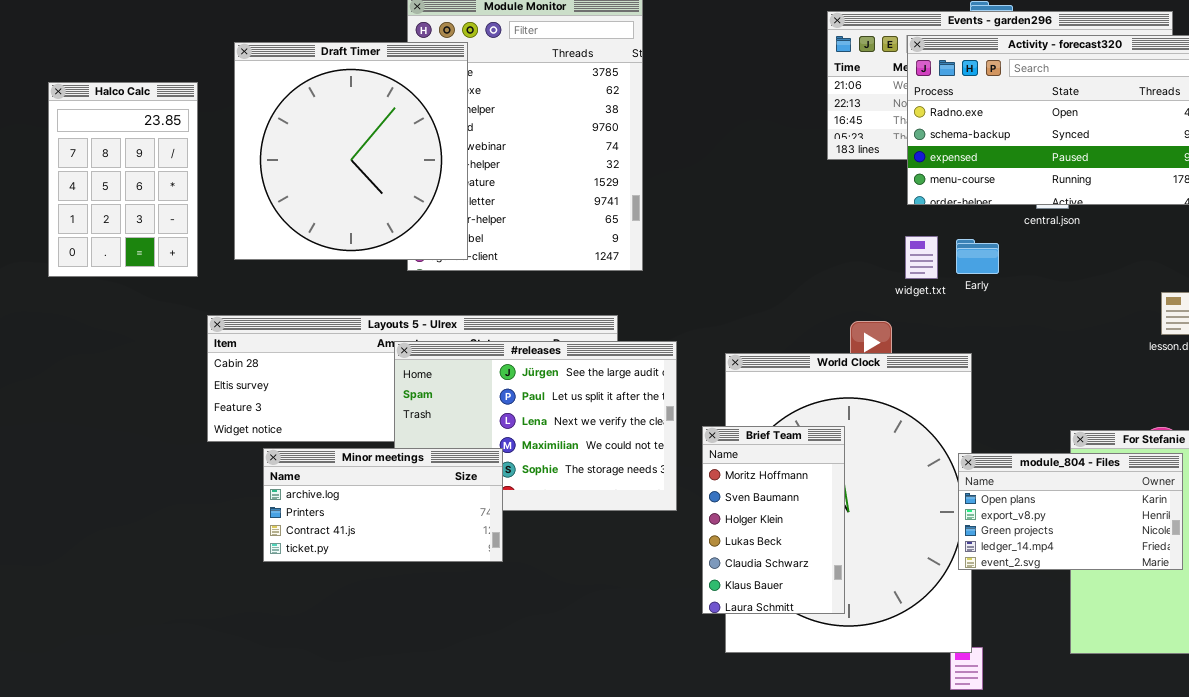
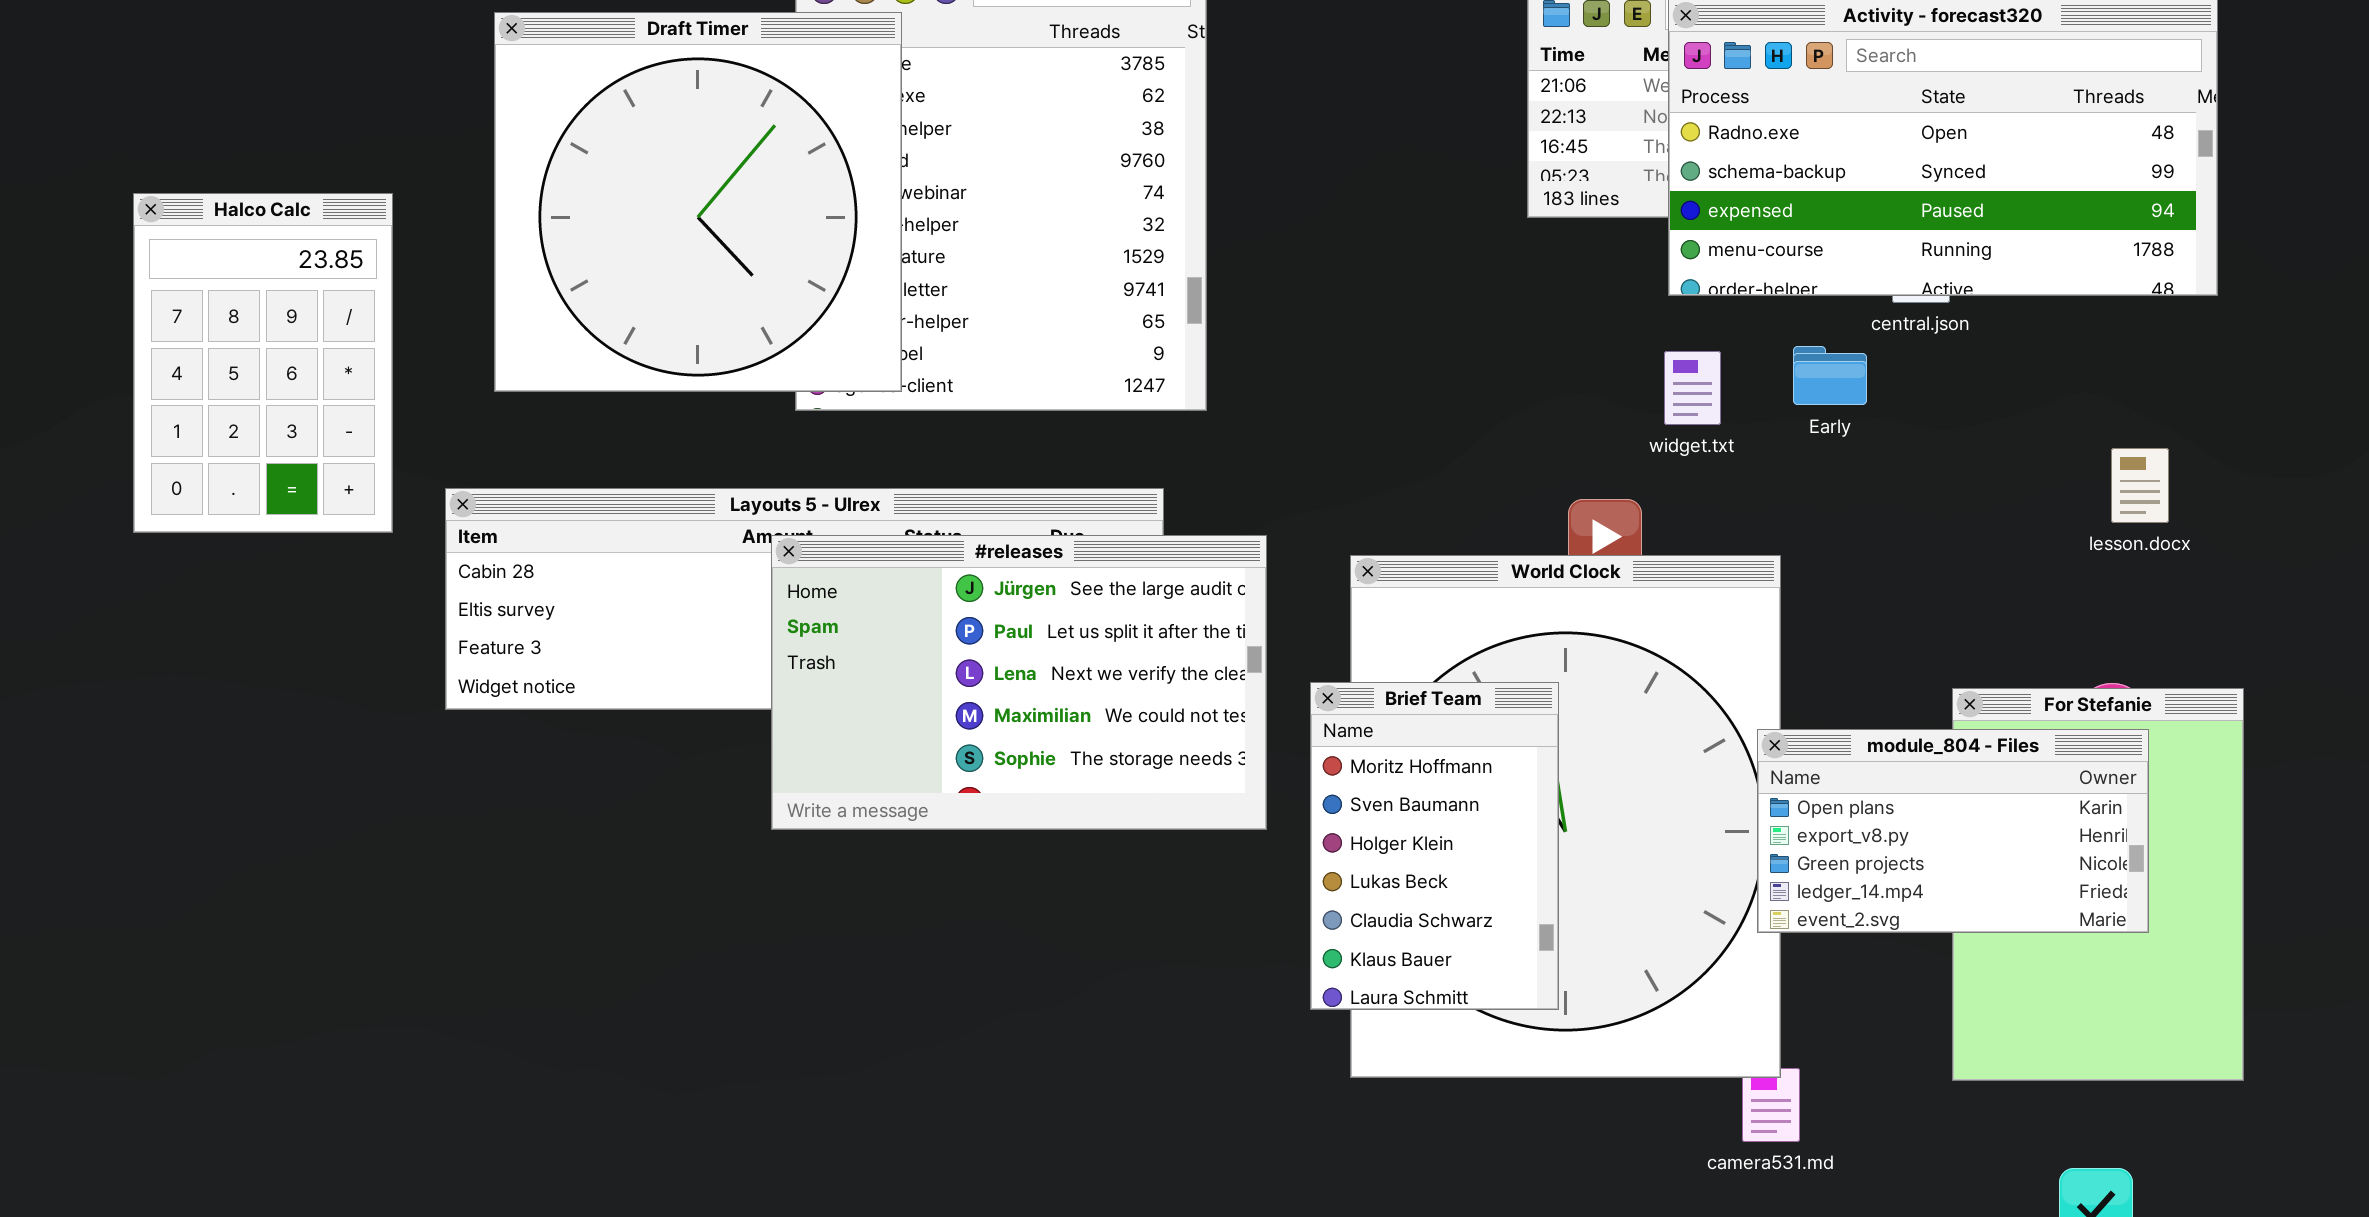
Halco Calc: [48,82,198,277] -> [133,193,393,533], moved
Early: [956,239,999,274] -> [1793,346,1867,405], moved
Minor meetings: [263,448,503,562] -> none, closed

